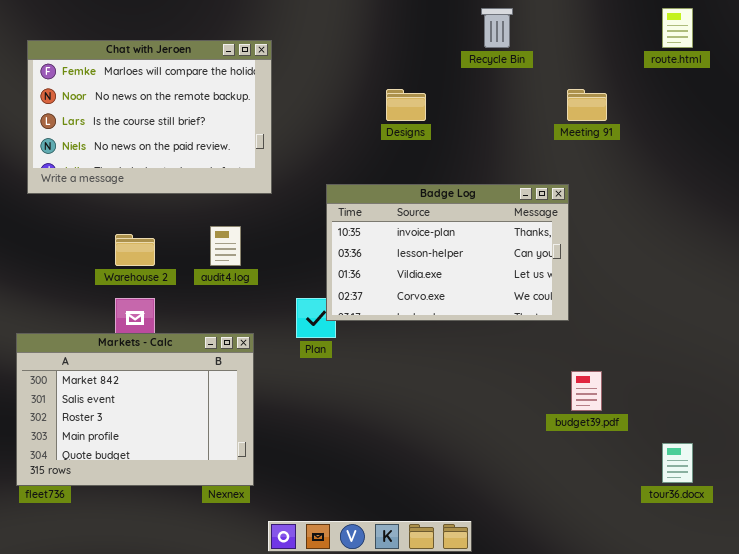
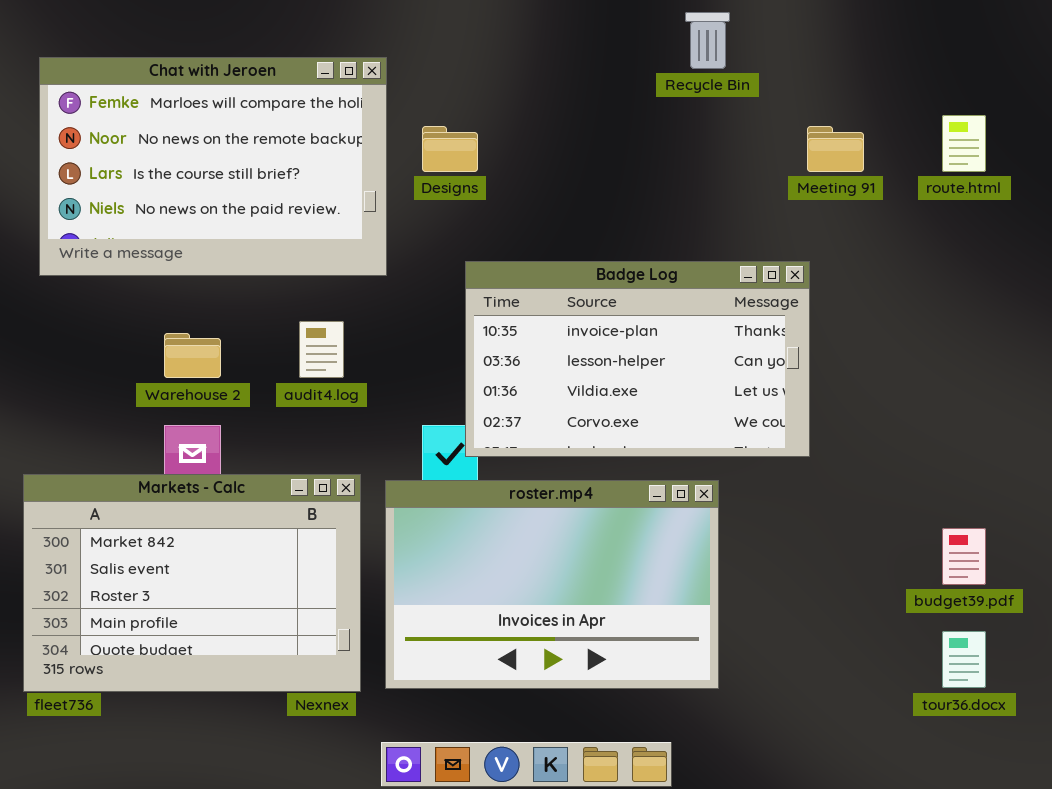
route.html: [662,8,693,48] -> [942,115,986,172], moved
Designs: [386,89,426,121] -> [422,126,478,172], moved
roster.mp4: none -> [385,480,719,689], opened
budget39.pdf: [571,371,602,411] -> [942,528,986,585], moved

